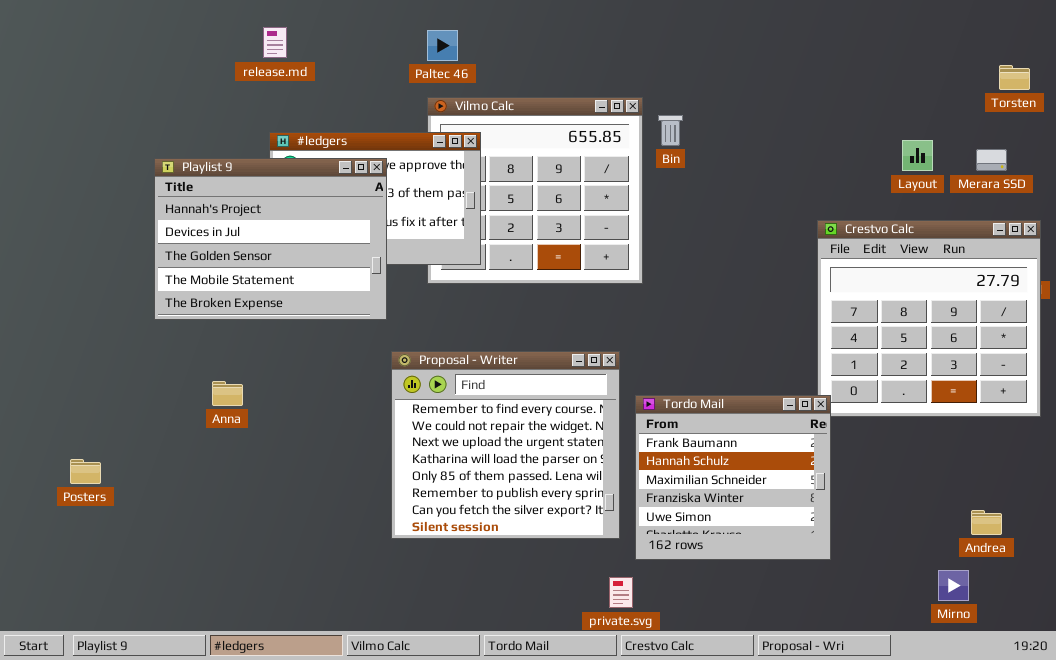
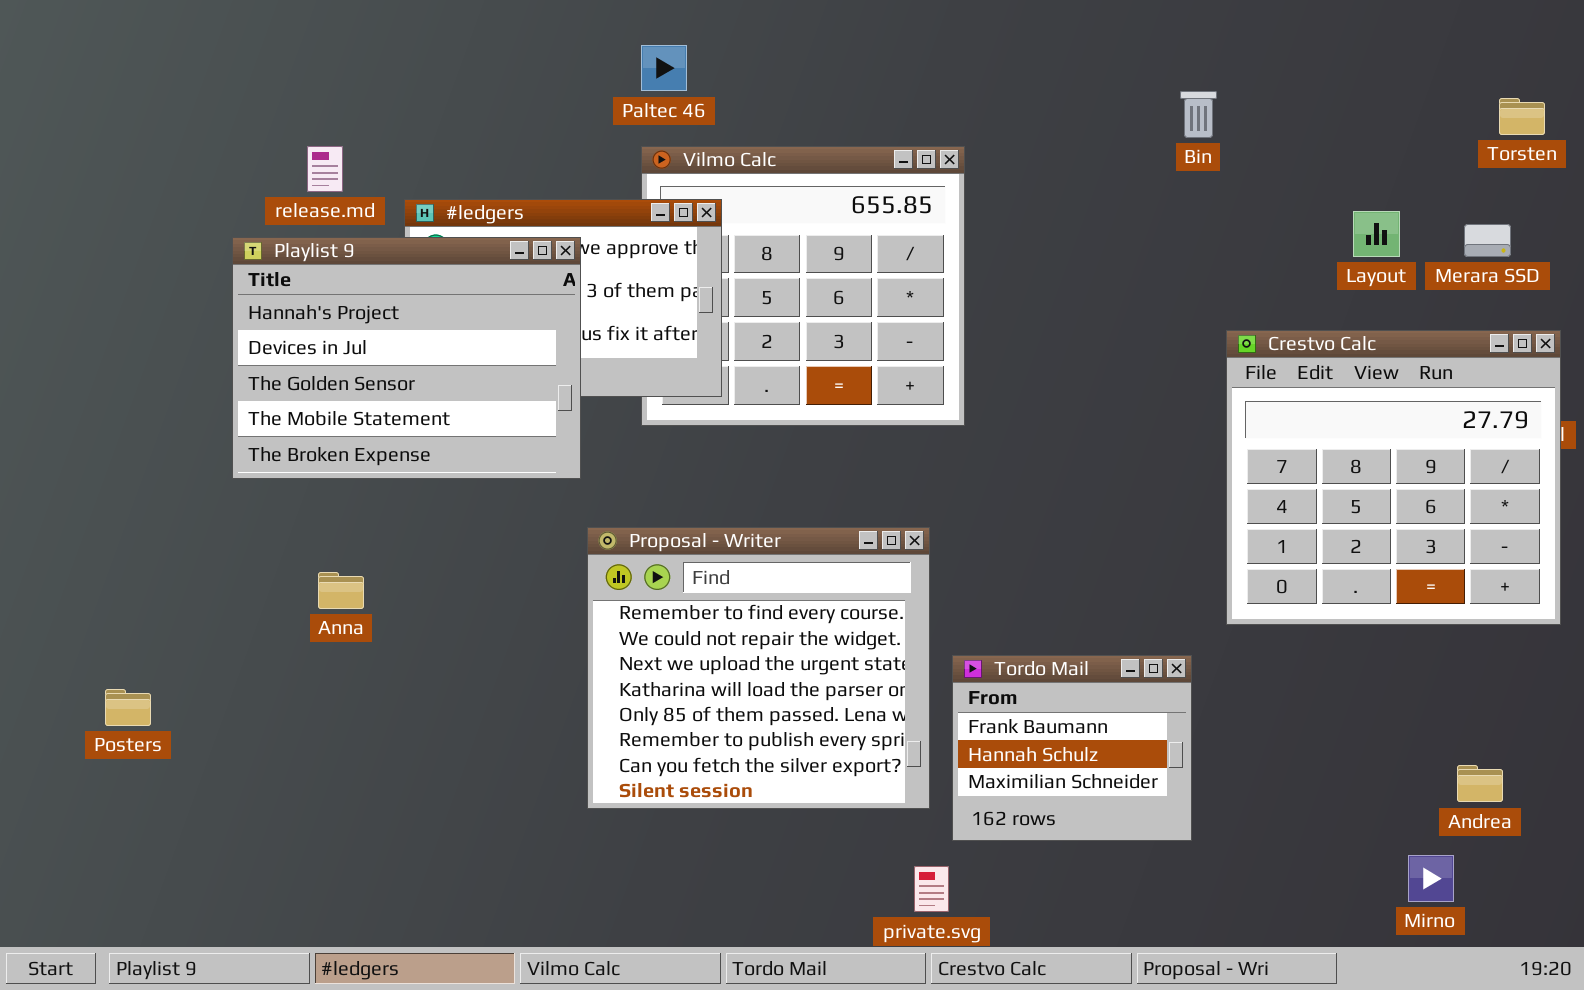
release.md: [263,27,287,58] -> [307,146,343,192], moved
Bin: [658,115,683,146] -> [1180,91,1217,138], moved
Tordo Mail: [635,395,831,560] -> [952,655,1192,841], resized

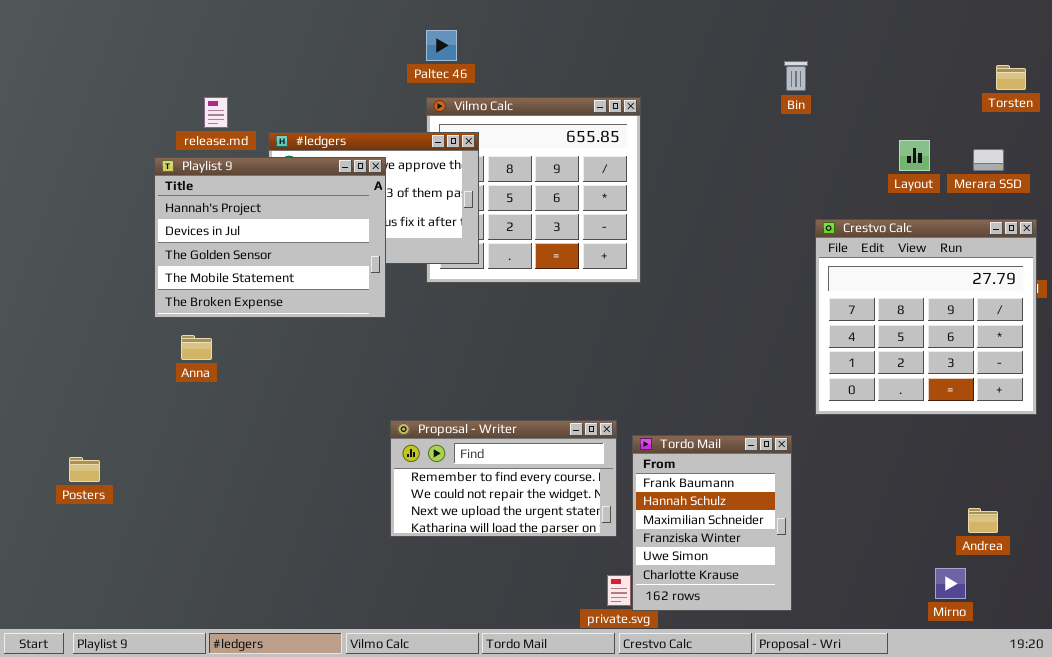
Proposal - Writer: [587,527,930,809] -> [390,420,617,537], resized
Anna: [318,572,364,609] -> [181,335,212,360], moved
Tordo Mail: [952,655,1192,841] -> [632,435,792,611], resized

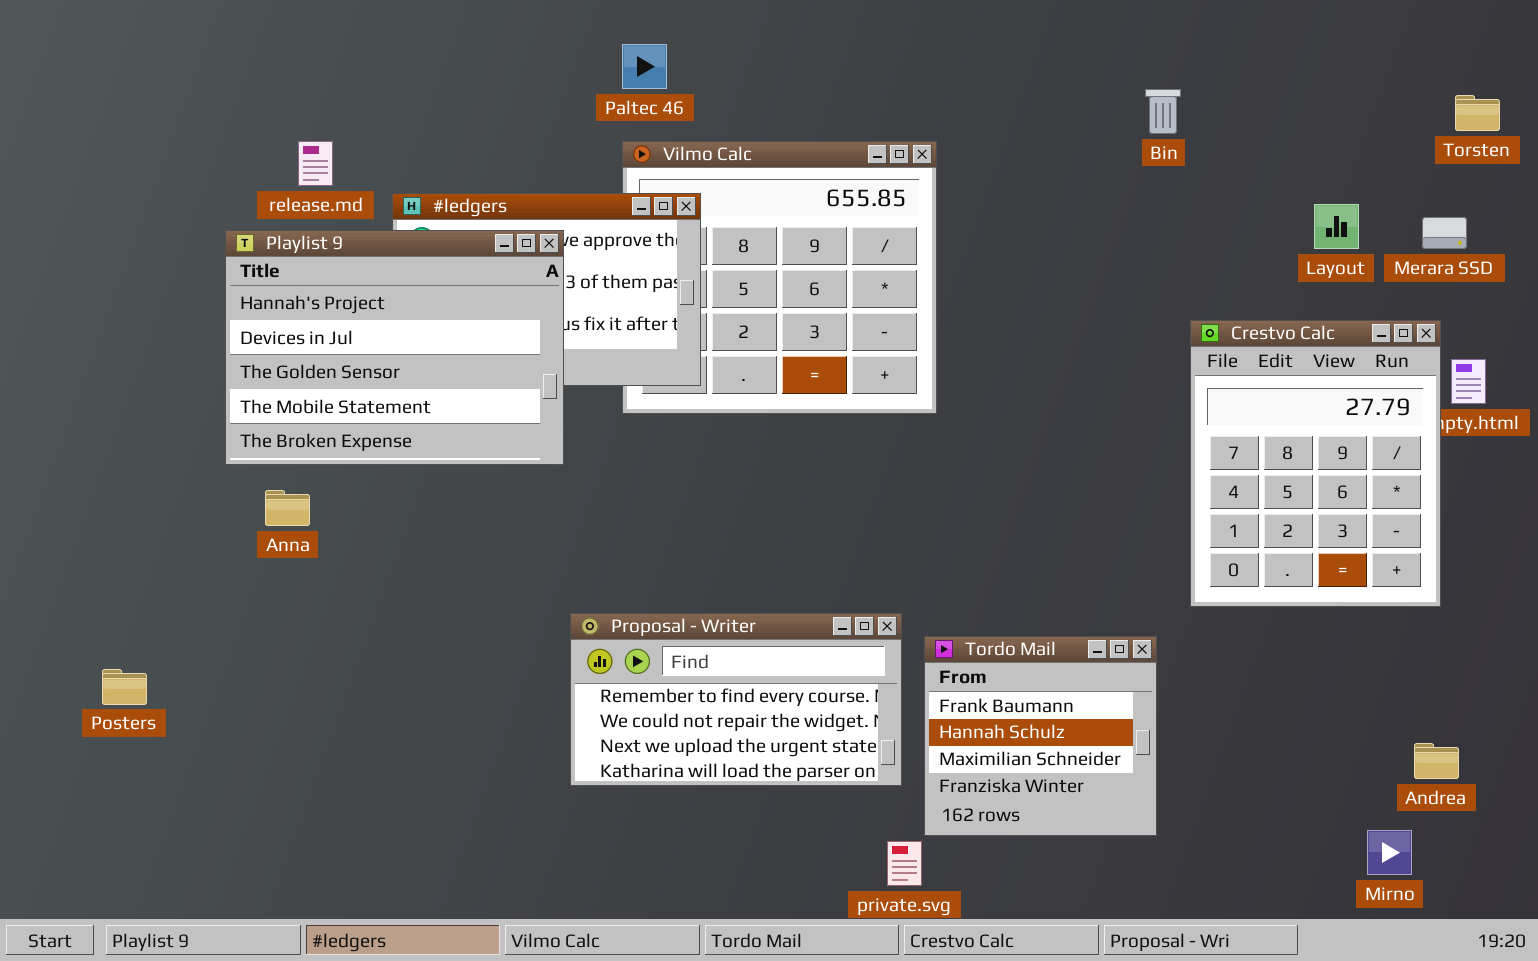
Crestvo Calc: [815,219,1037,415] -> [1190,320,1441,607], resized
Tordo Mail: [632,435,792,611] -> [924,636,1157,836], resized

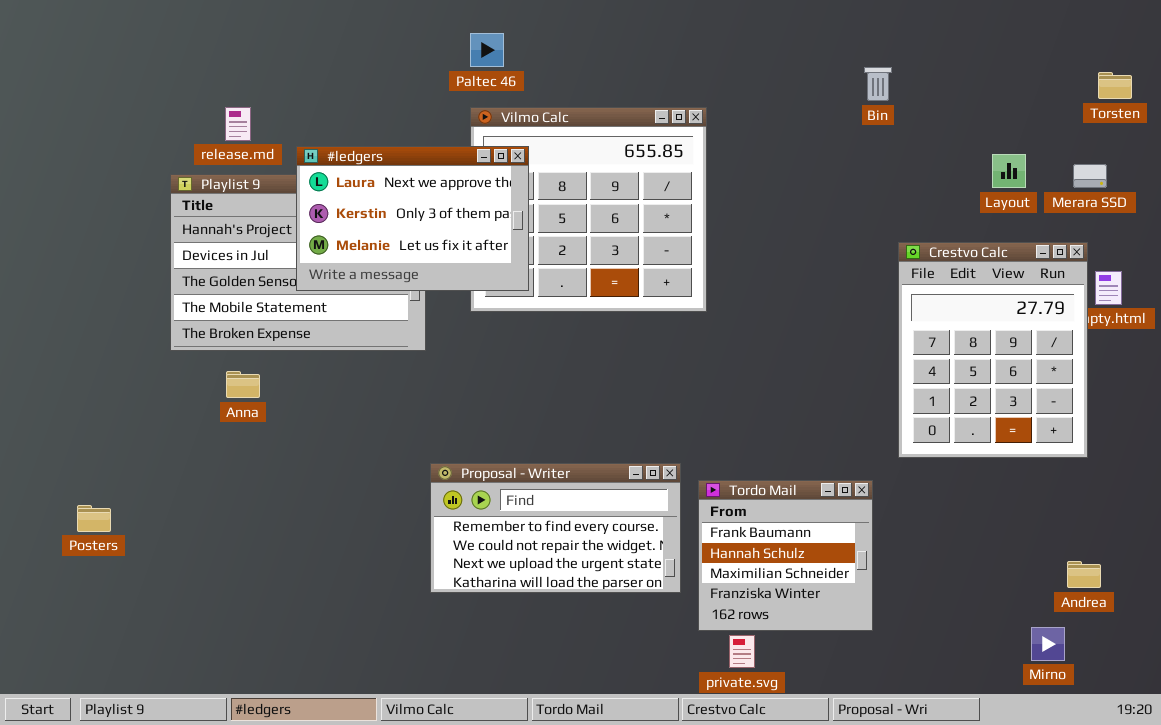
#ledgers: [392,193,701,386] -> [296,146,529,291], raised
Anna: [265,490,310,526] -> [226,371,260,398], moved
private.svg: [887,841,922,886] -> [729,635,755,668], moved

